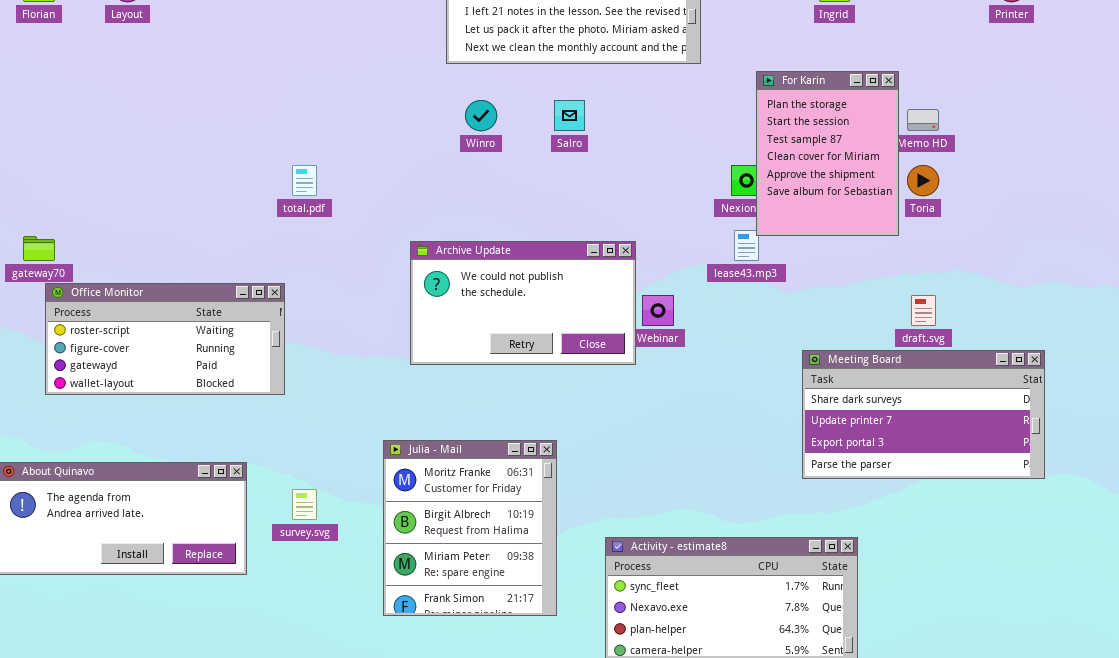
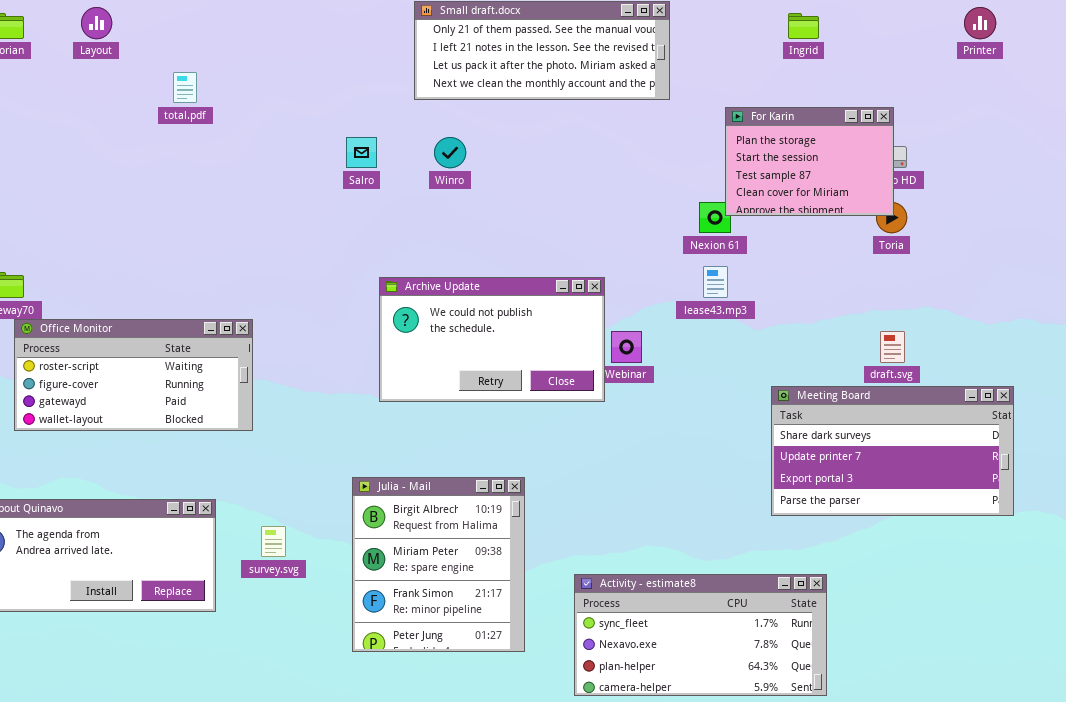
For Karin: [756,71,899,236] -> [725,107,894,216], resized
Salro: [554,100,585,131] -> [346,137,377,168], moved
total.pdf: [292,165,317,196] -> [173,72,197,103], moved
Julia - Mail: [383,440,557,616] -> [352,477,525,652], scrolled down 1 row

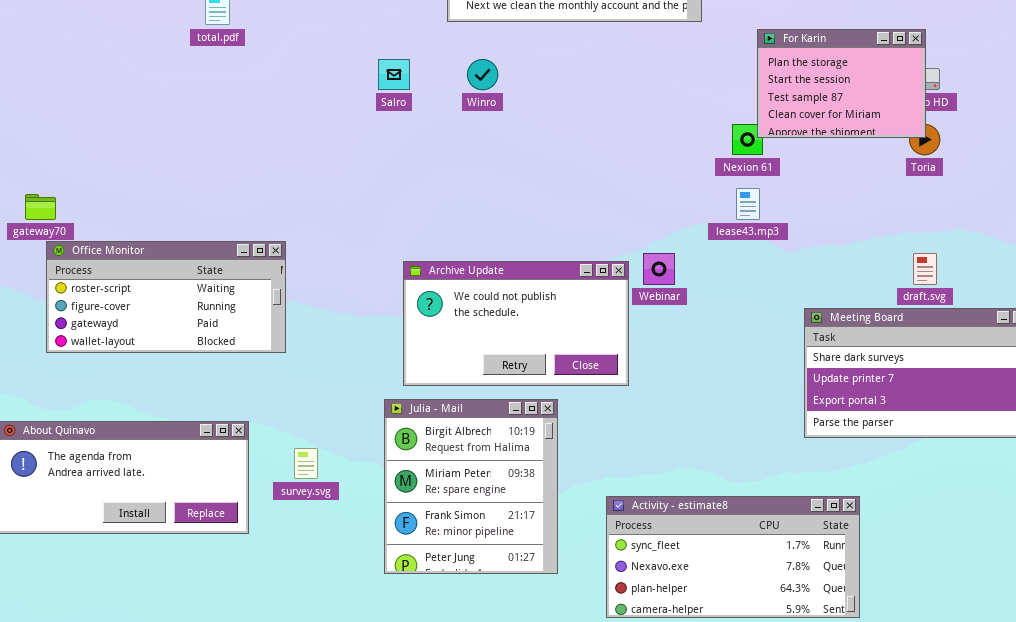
Archive Update: [379,277,605,402] -> [403,261,629,386], moved

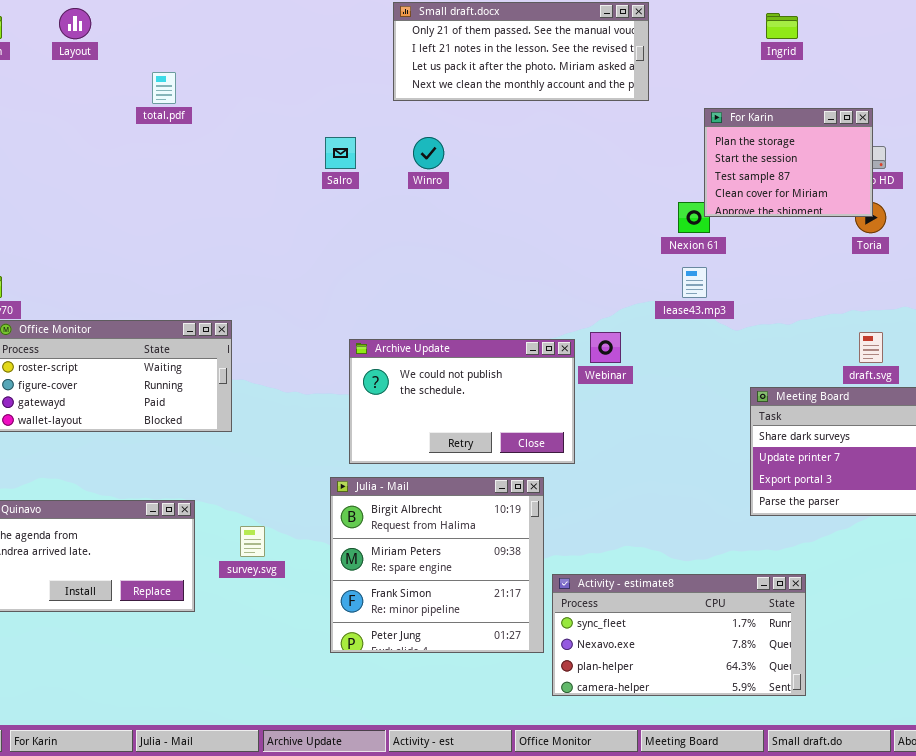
Julia - Mail: [384,399,558,574] -> [330,477,544,653], resized

